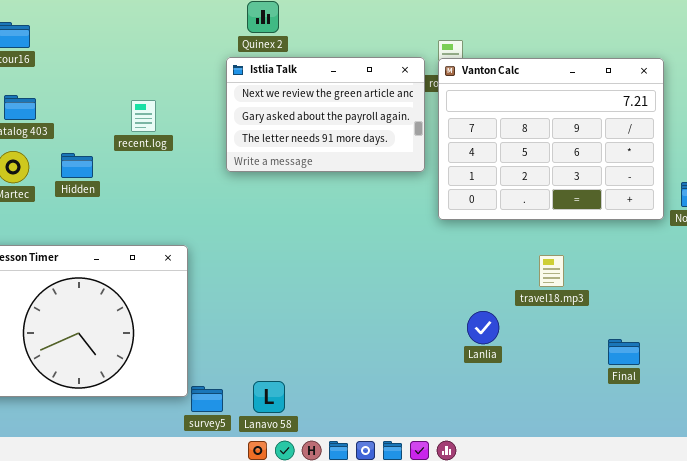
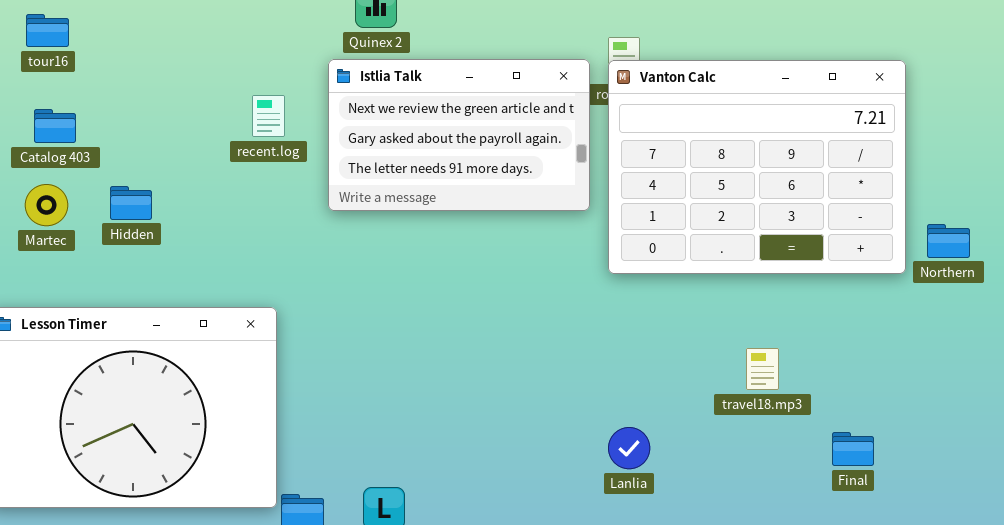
recent.log: [131,100,156,132] -> [252,95,285,137], moved
travel18.mp3: [539,255,564,287] -> [746,348,779,390], moved
Lanlia: [467,311,499,344] -> [608,427,650,469], moved

